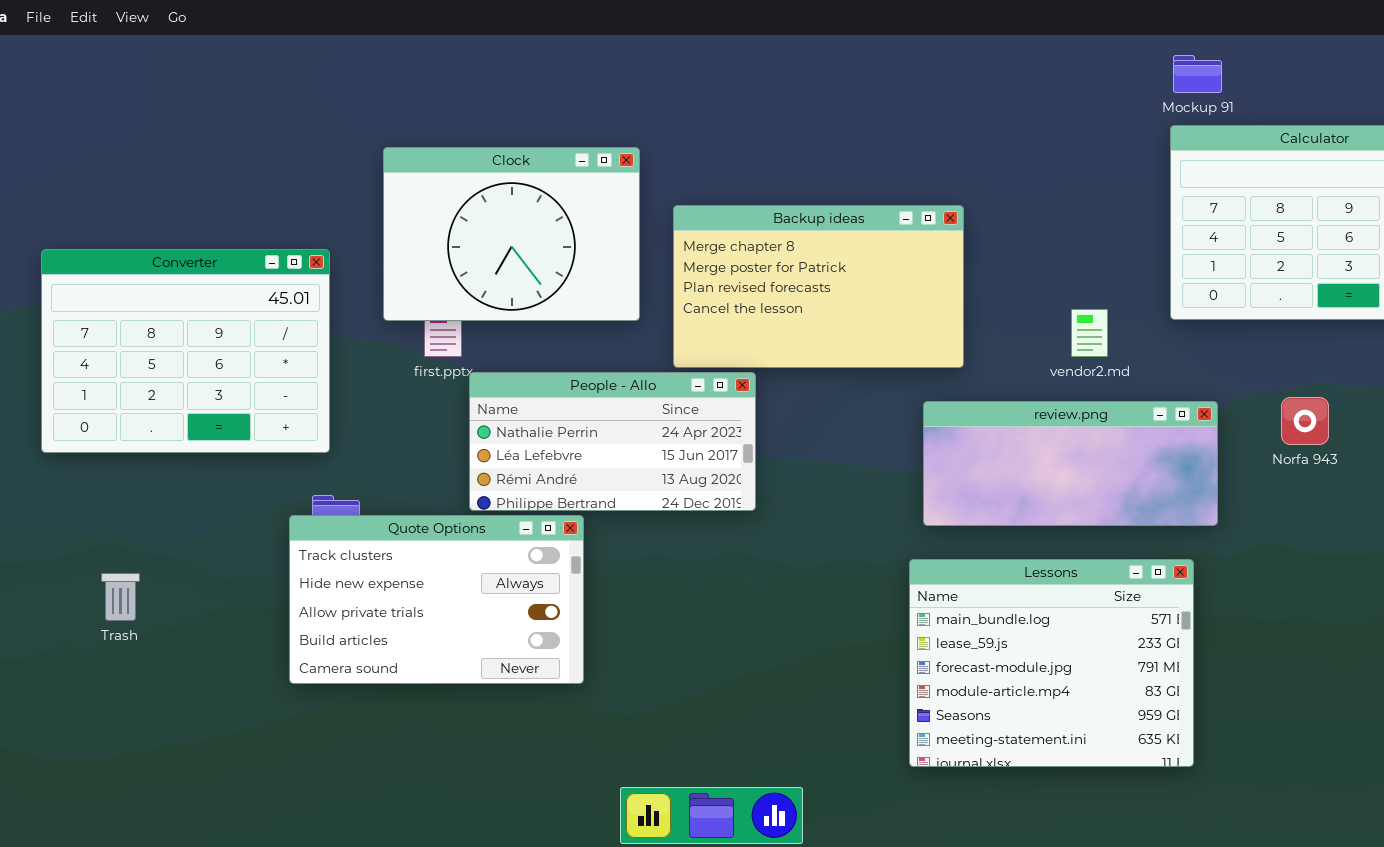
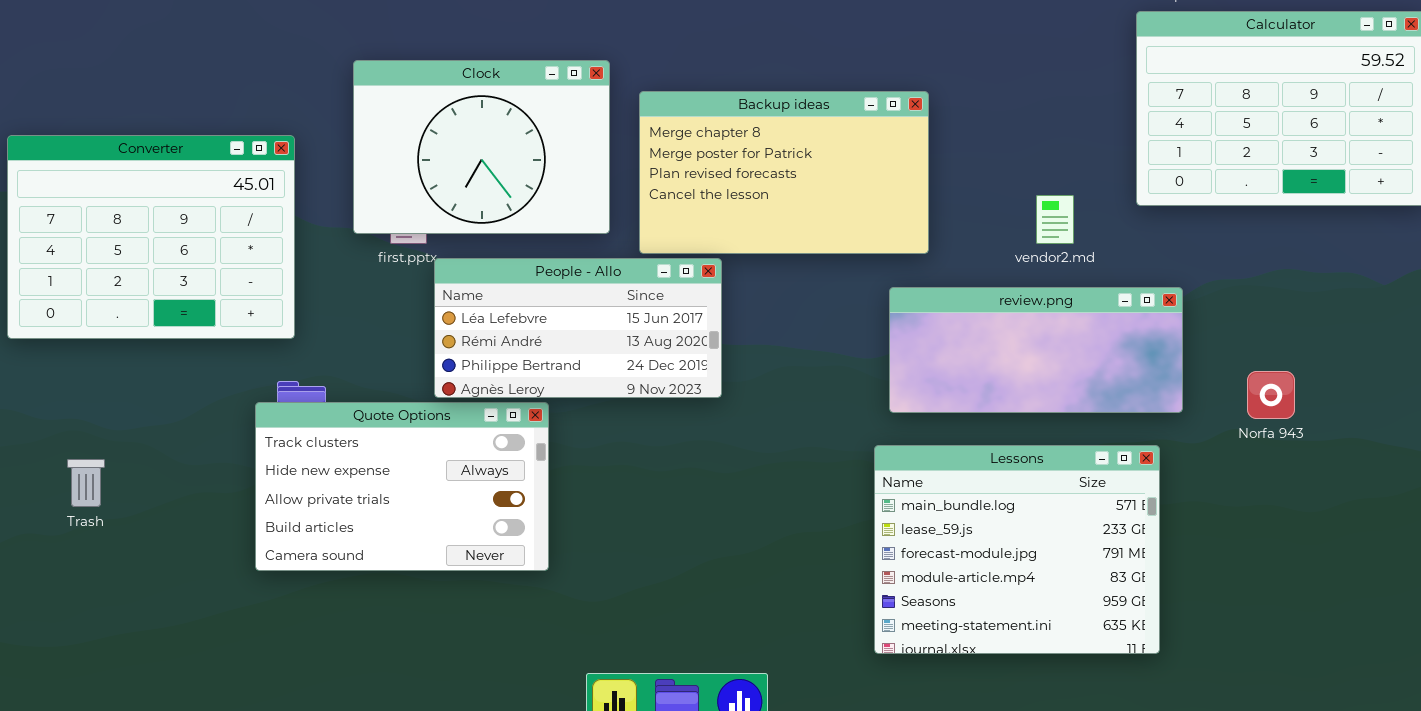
Clock: [383,147,640,321] -> [353,60,610,234], moved
People - Allo: [469,372,756,511] -> [434,258,722,398], scrolled down 1 row
Norfa 943: [1281,397,1329,445] -> [1247,371,1295,419], moved

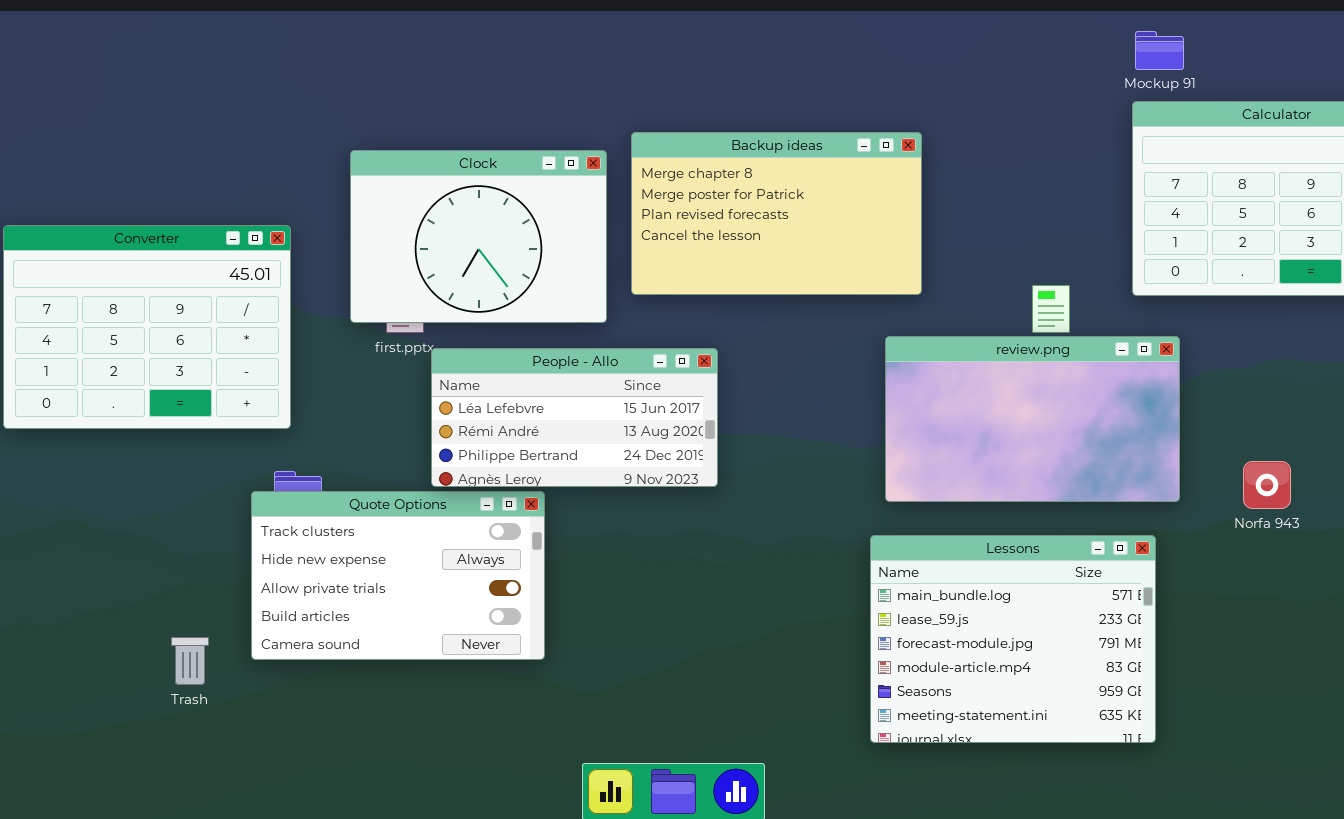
Backup ideas: [639,91,929,254] -> [631,132,922,295], moved
review.png: [889,287,1183,413] -> [885,336,1180,502], resized
Trash: [67,459,105,507] -> [171,637,209,685], moved

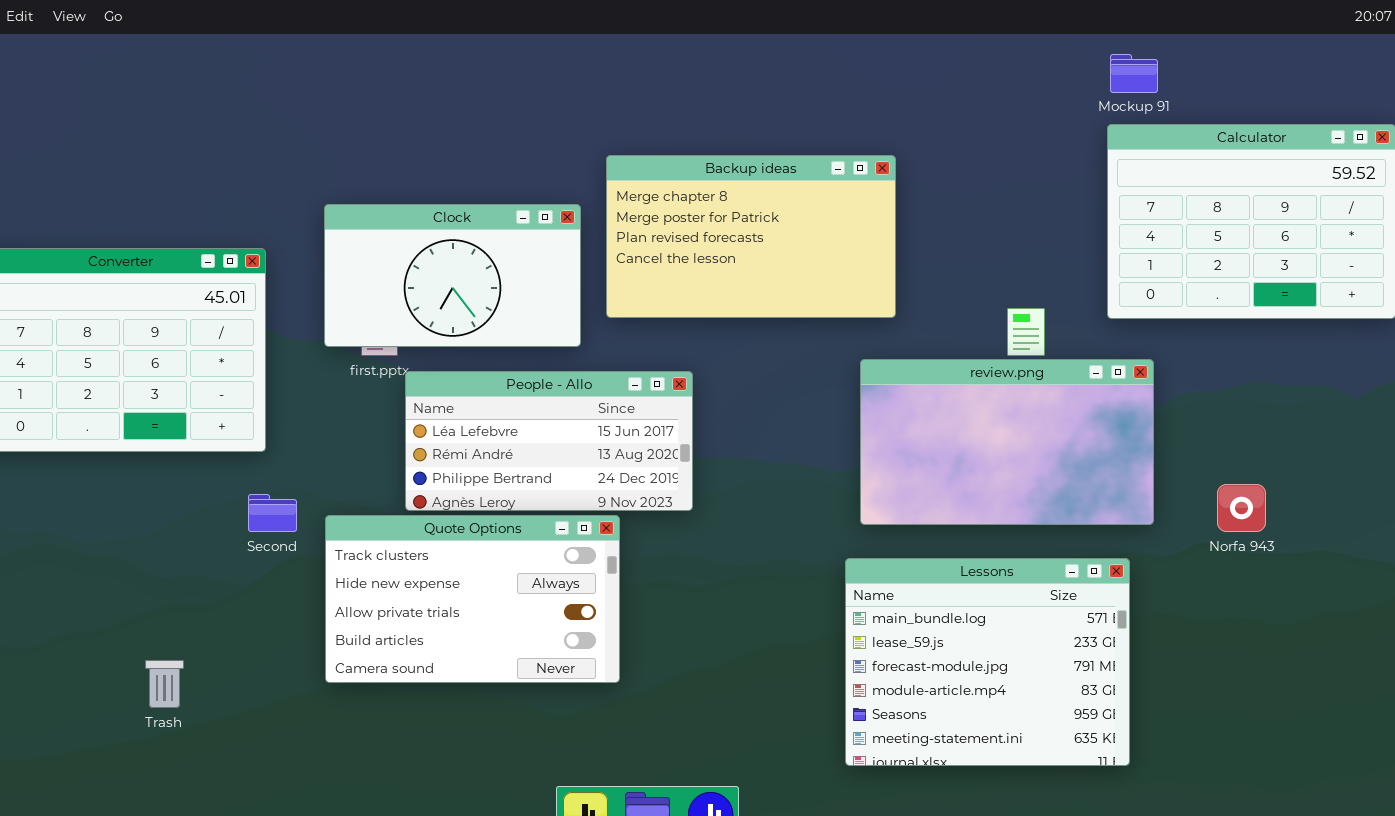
Clock: [350,150,607,323] -> [324,204,581,347], resized
Quote Options: [251,491,545,660] -> [325,515,620,683], moved

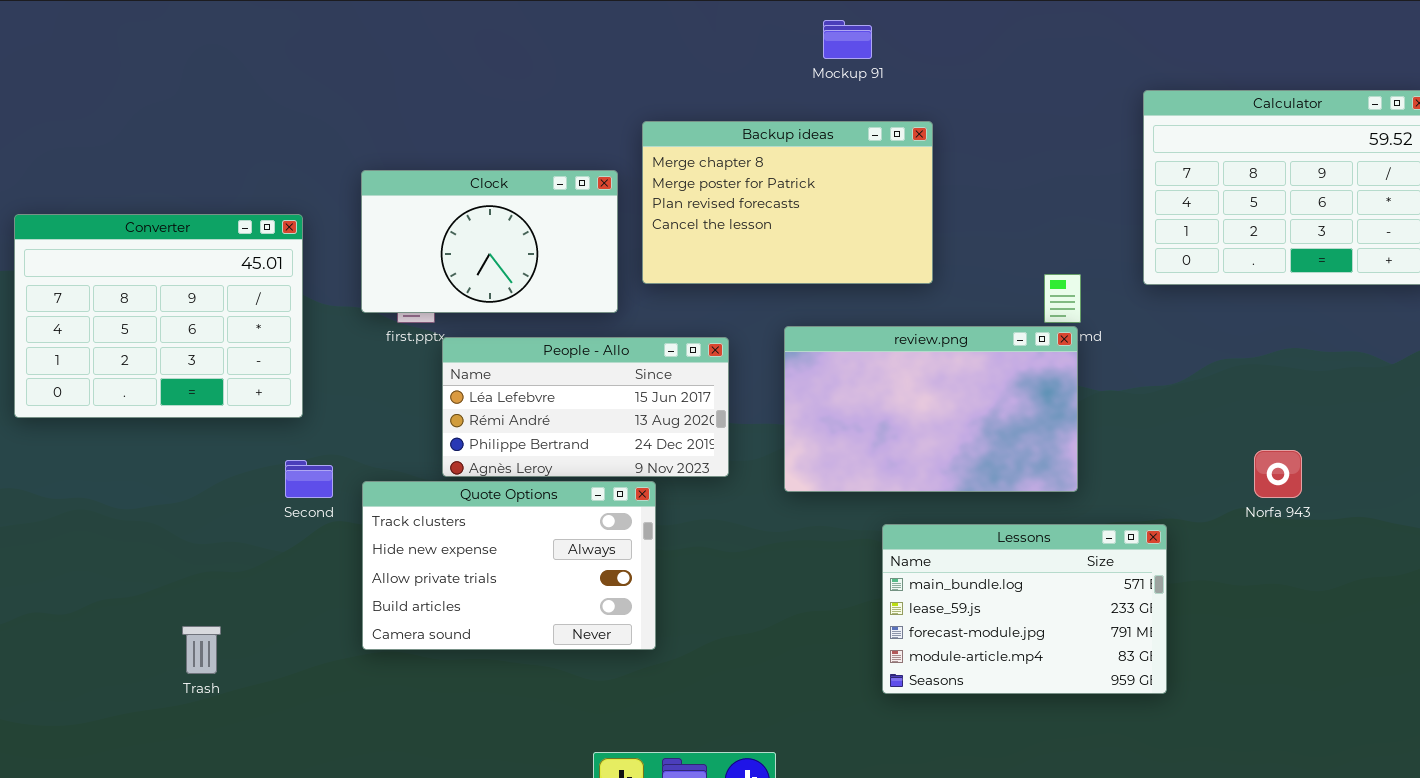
Mockup 91: [1110,54,1158,93] -> [823,20,872,59], moved
review.png: [860,359,1154,525] -> [784,326,1078,492], moved
Lessons: [845,558,1130,766] -> [882,524,1167,694], resized

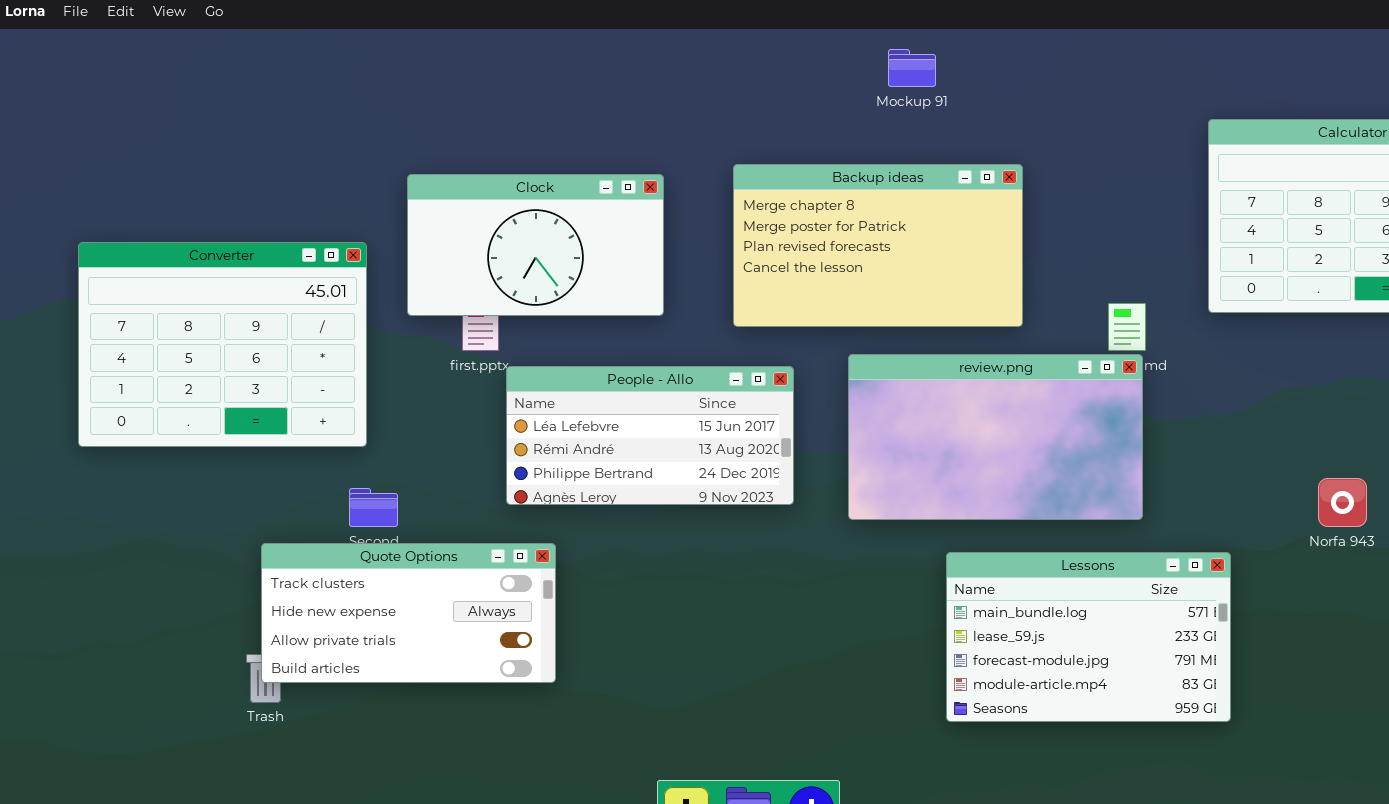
Backup ideas: [642,121,933,284] -> [733,164,1023,327], moved
Clock: [361,170,618,313] -> [407,174,664,316], moved
Quote Options: [362,481,656,650] -> [261,543,556,683], moved, resized

